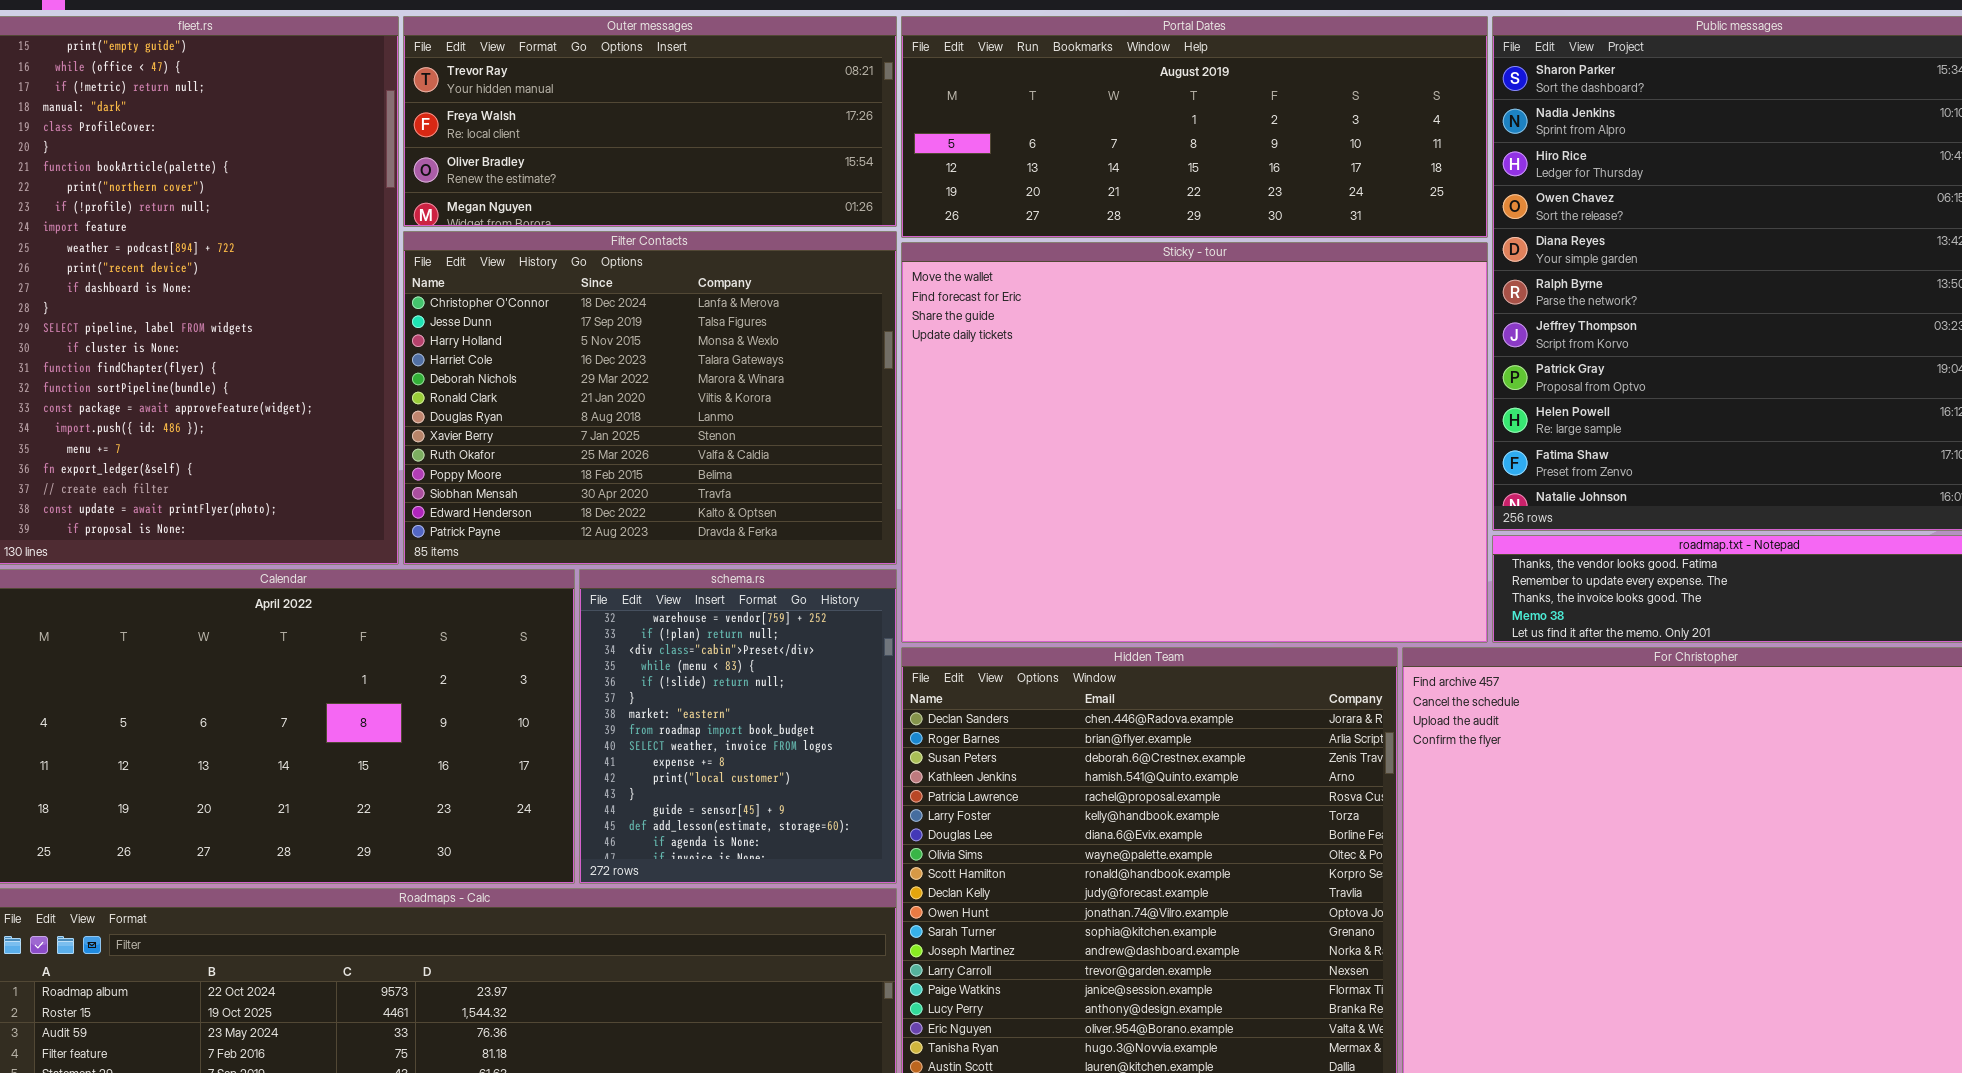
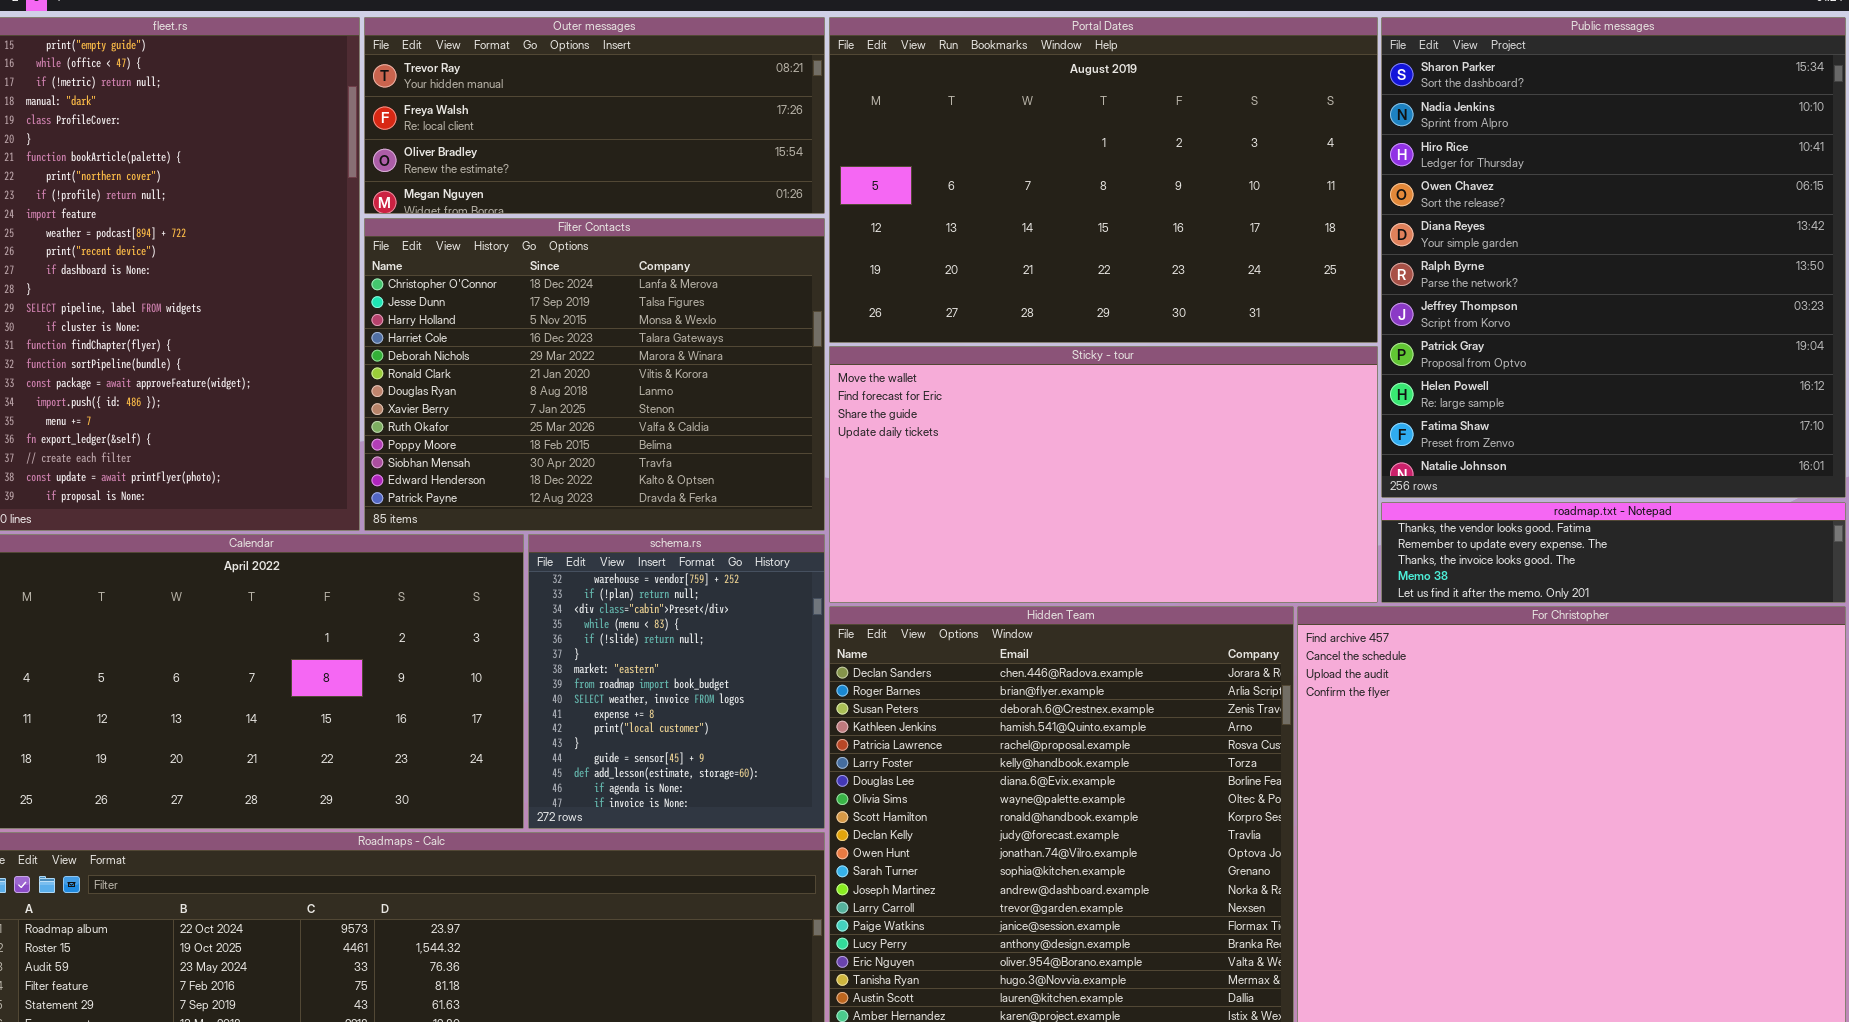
Portal Dates: [901,16,1488,238] -> [829,17,1378,343], resized
Sticky - tour: [901,242,1488,643] -> [829,346,1378,603], resized

